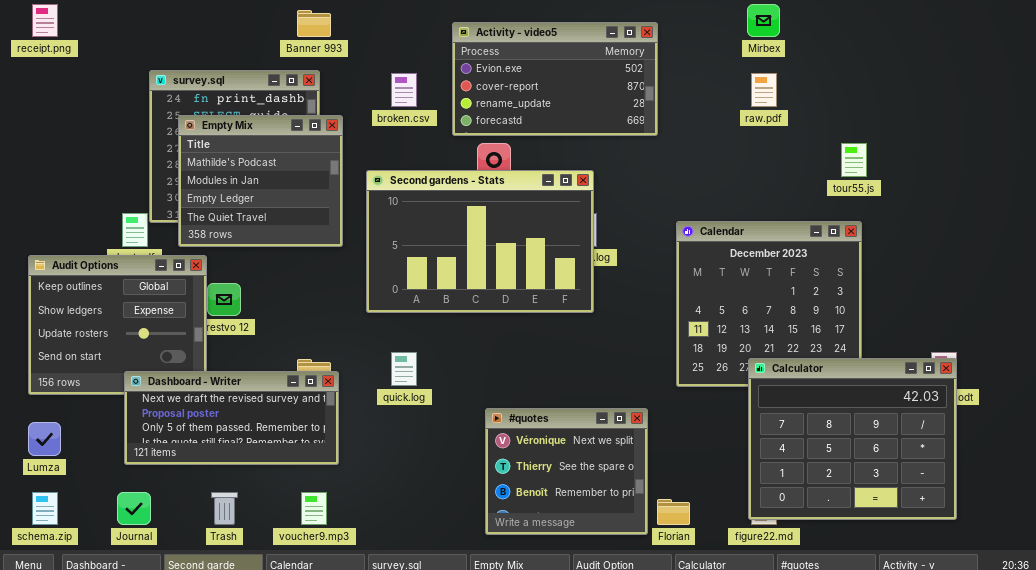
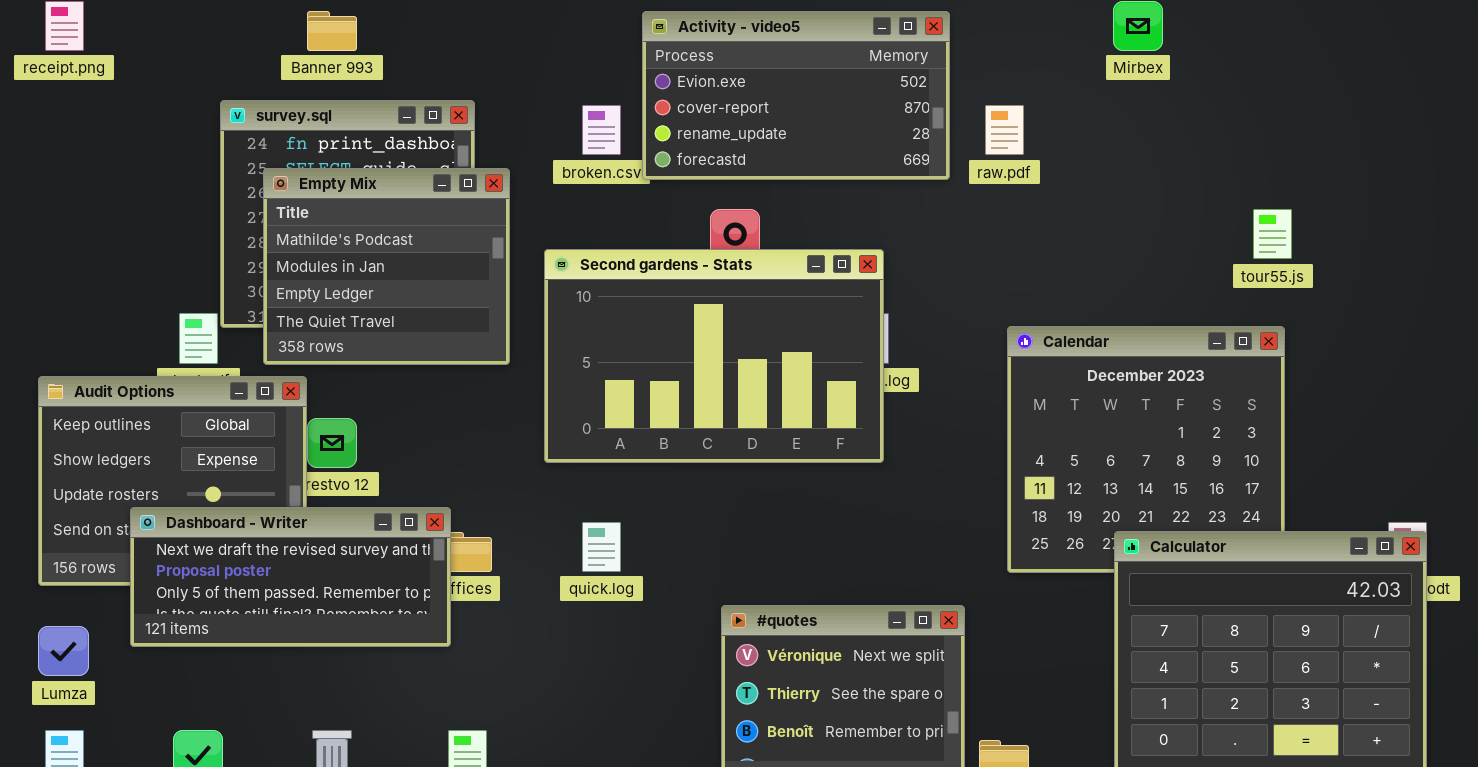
Banner 993: [297,10,331,37] -> [307,11,357,51], moved
Activity - video5: [452,22,658,136] -> [642,11,950,180], moved
raw.pdf: [751,73,777,107] -> [985,105,1024,155], moved
Dashboard - Writer: [124,371,339,465] -> [130,507,451,647], moved

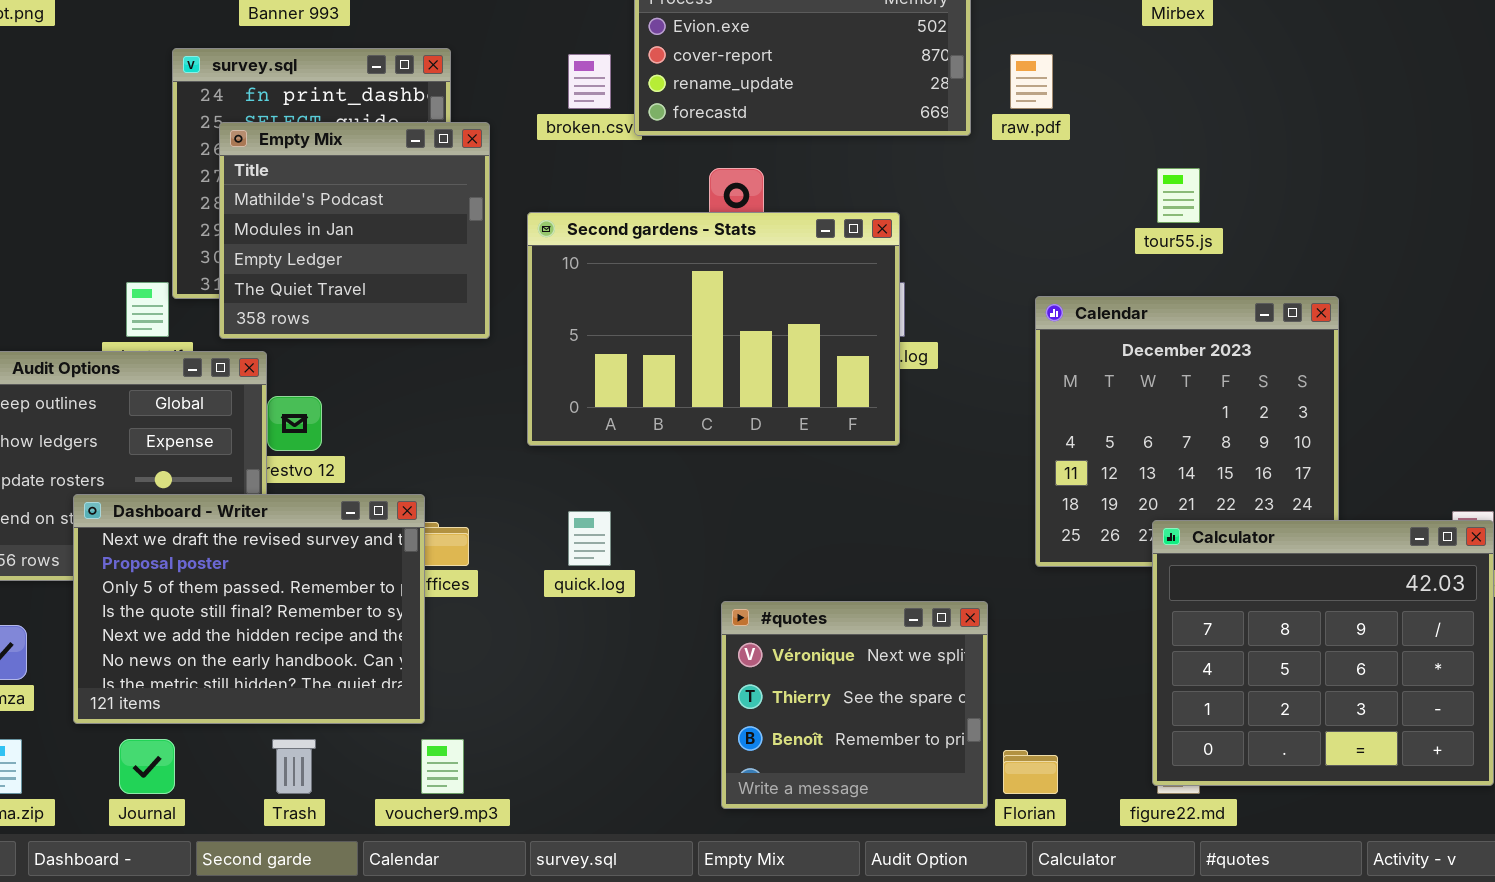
tour55.js: [1253,209,1292,259] -> [1157,168,1200,223], moved
Dashboard - Writer: [130,507,451,647] -> [73,494,425,724], resized

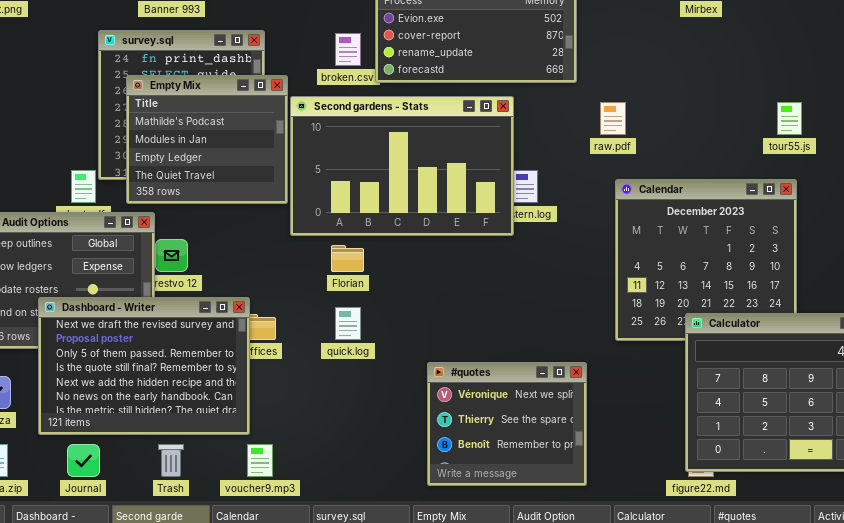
raw.pdf: [1010,54,1053,109] -> [600,102,626,135], moved
tour55.js: [1157,168,1200,223] -> [777,102,802,135], moved
Second gardens - Stats: [527,212,900,446] -> [290,96,514,236], moved
Florian: [1003,750,1058,794] -> [331,245,364,272], moved

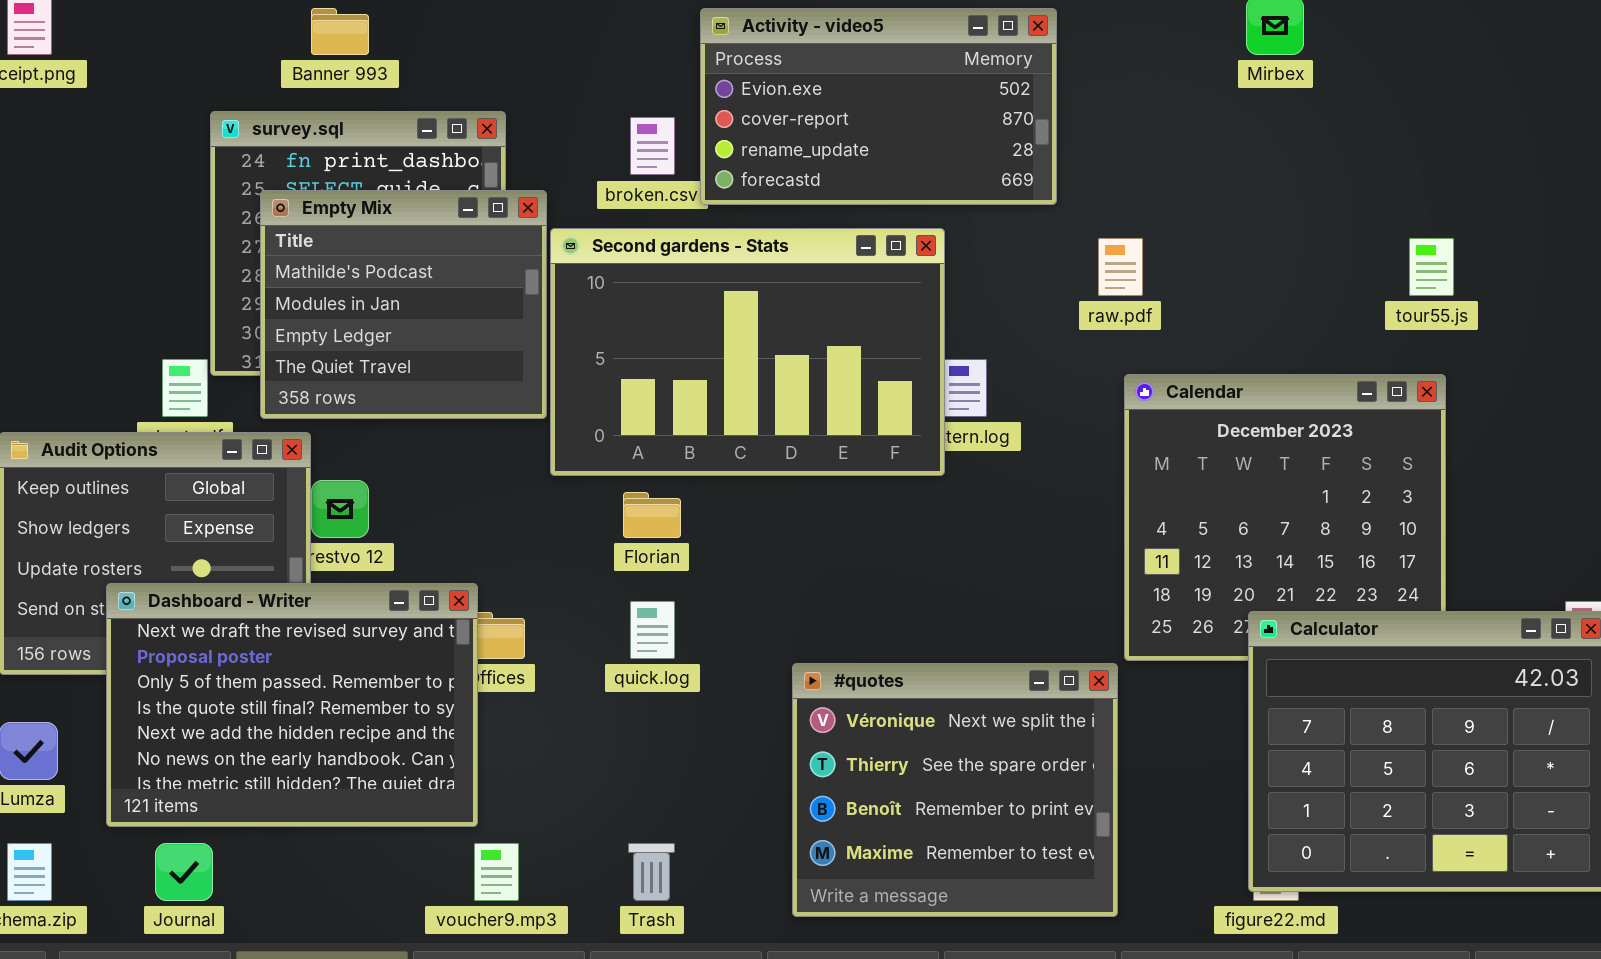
#quotes: [427,362,587,486] -> [792,663,1118,917], resized
Trash: [158,444,184,477] -> [628,843,675,901], moved

